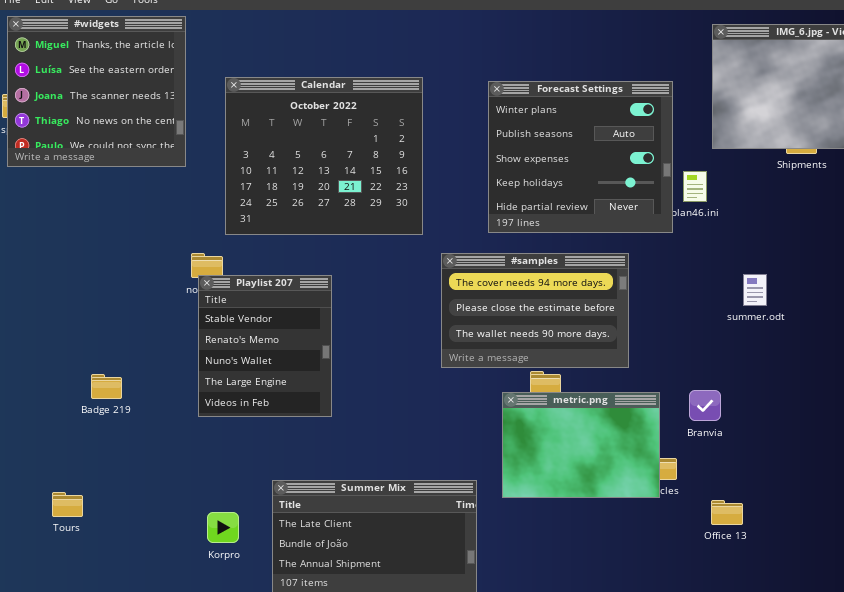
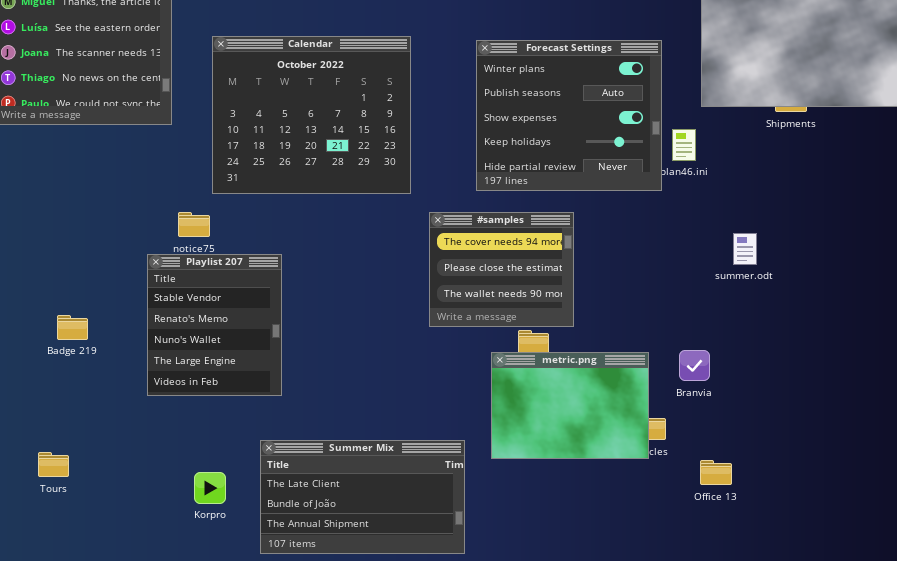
#samples: [441,253,629,368] -> [429,212,574,327], resized
Playlist 207: [198,275,332,417] -> [147,254,282,396], moved
Badge 219: [91,374,122,399] -> [57,315,88,340], moved

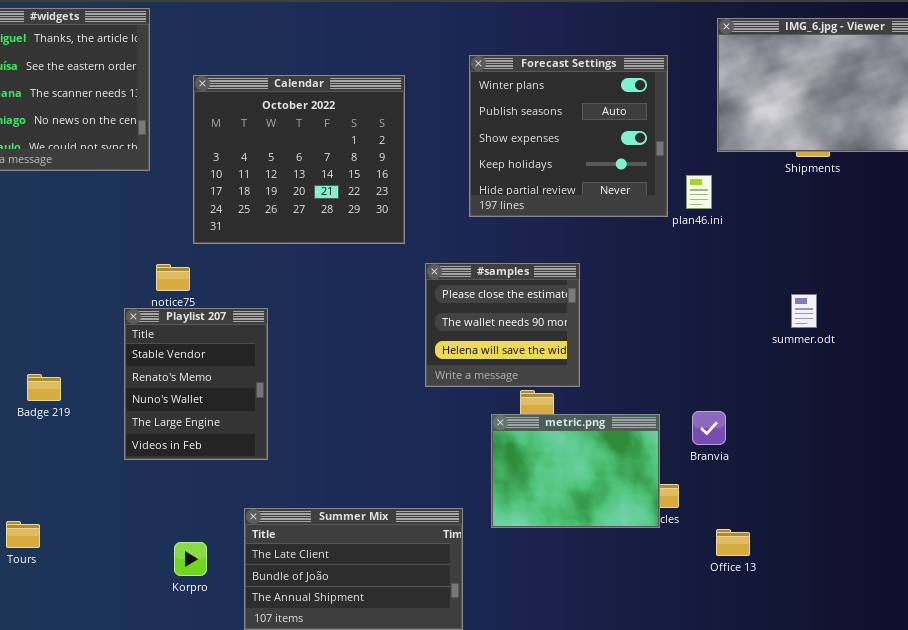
Forecast Settings: [476,40,662,191] -> [469,55,668,217], moved
#samples: [429,212,574,327] -> [425,263,580,387], scrolled down 1 row
summer.odt: [733,233,757,265] -> [791,294,817,328], moved

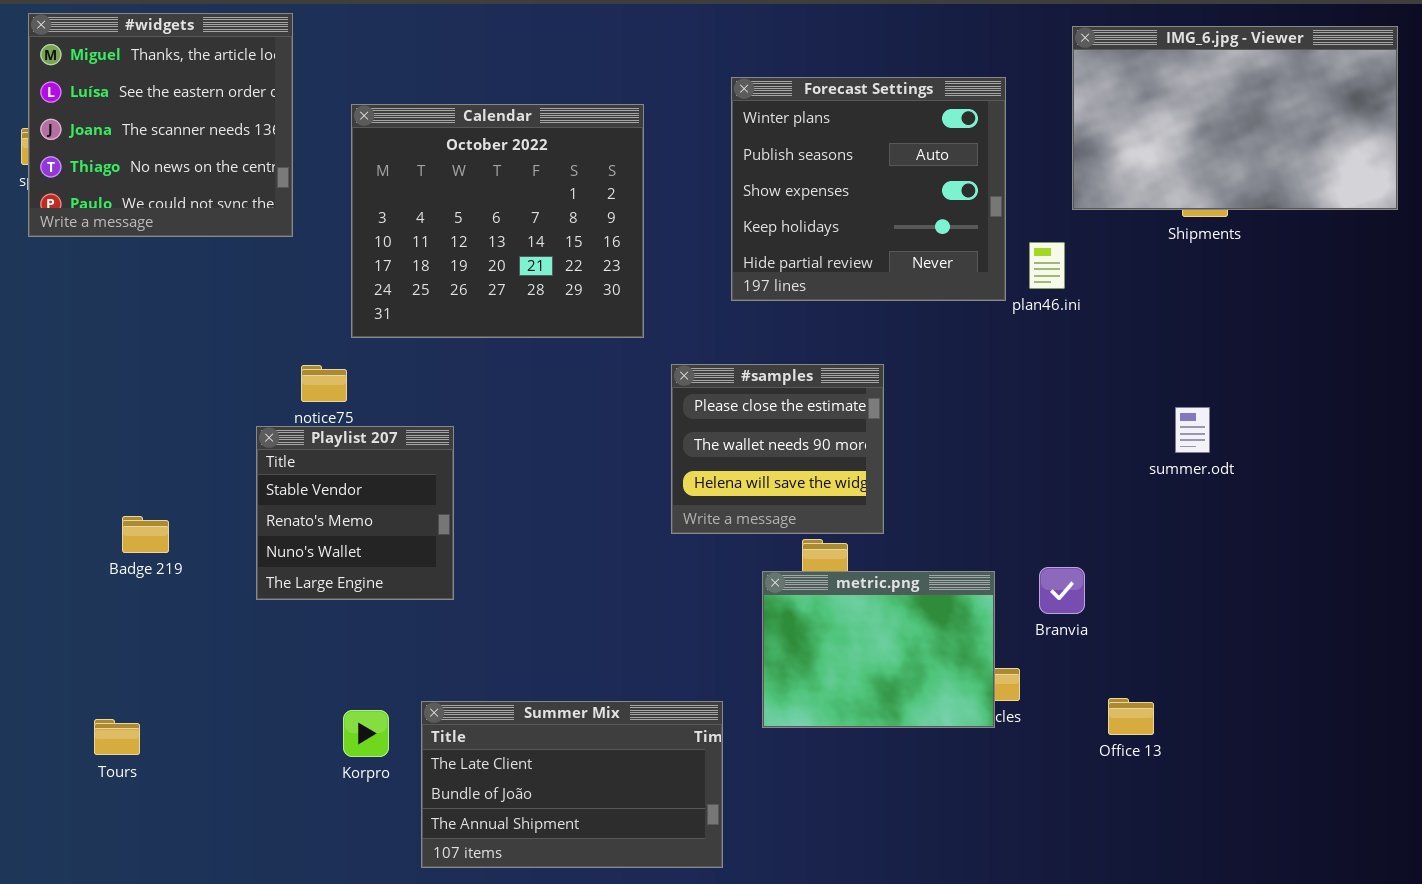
Playlist 207: [124,308,268,460] -> [256,426,454,600], resized
Office 13: [716,529,750,556] -> [1108,698,1154,735], moved
Korpro: [174,542,207,576] -> [343,710,389,757], moved

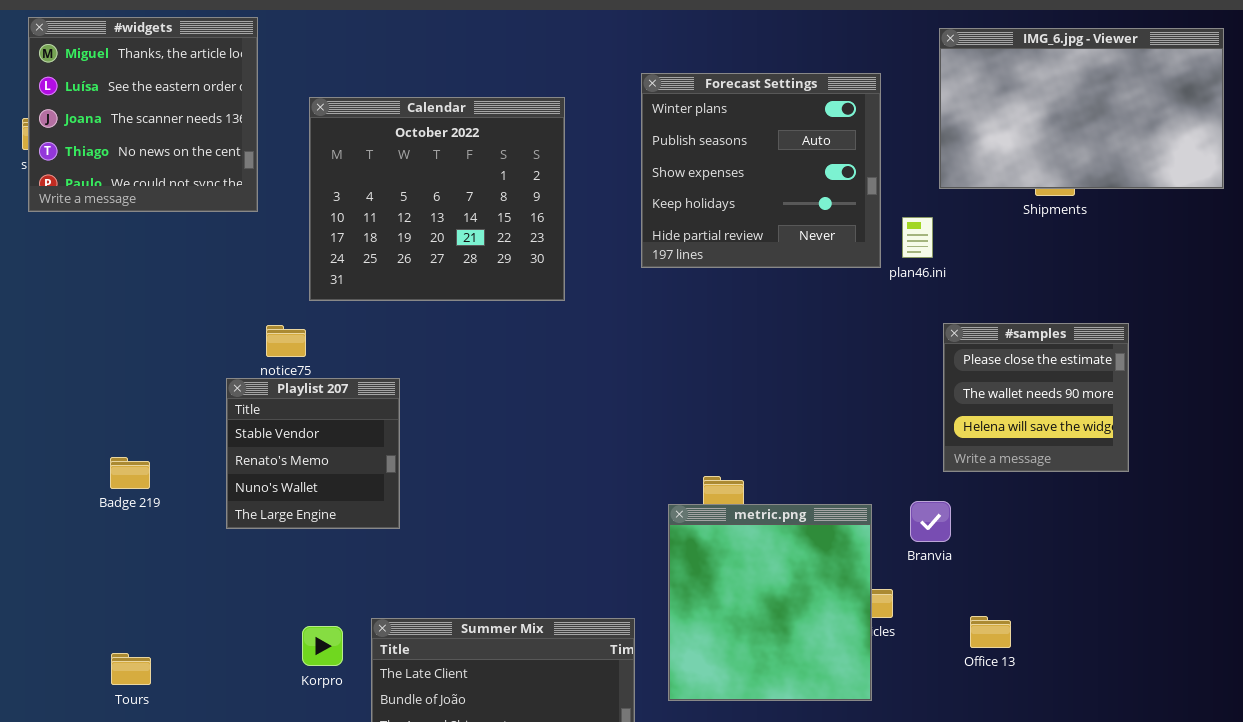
#samples: [671,364,884,534] -> [943,323,1129,472], moved
metric.png: [762,571,995,728] -> [668,504,872,701], resized
Tours: [94,719,140,755] -> [111,653,151,685], moved

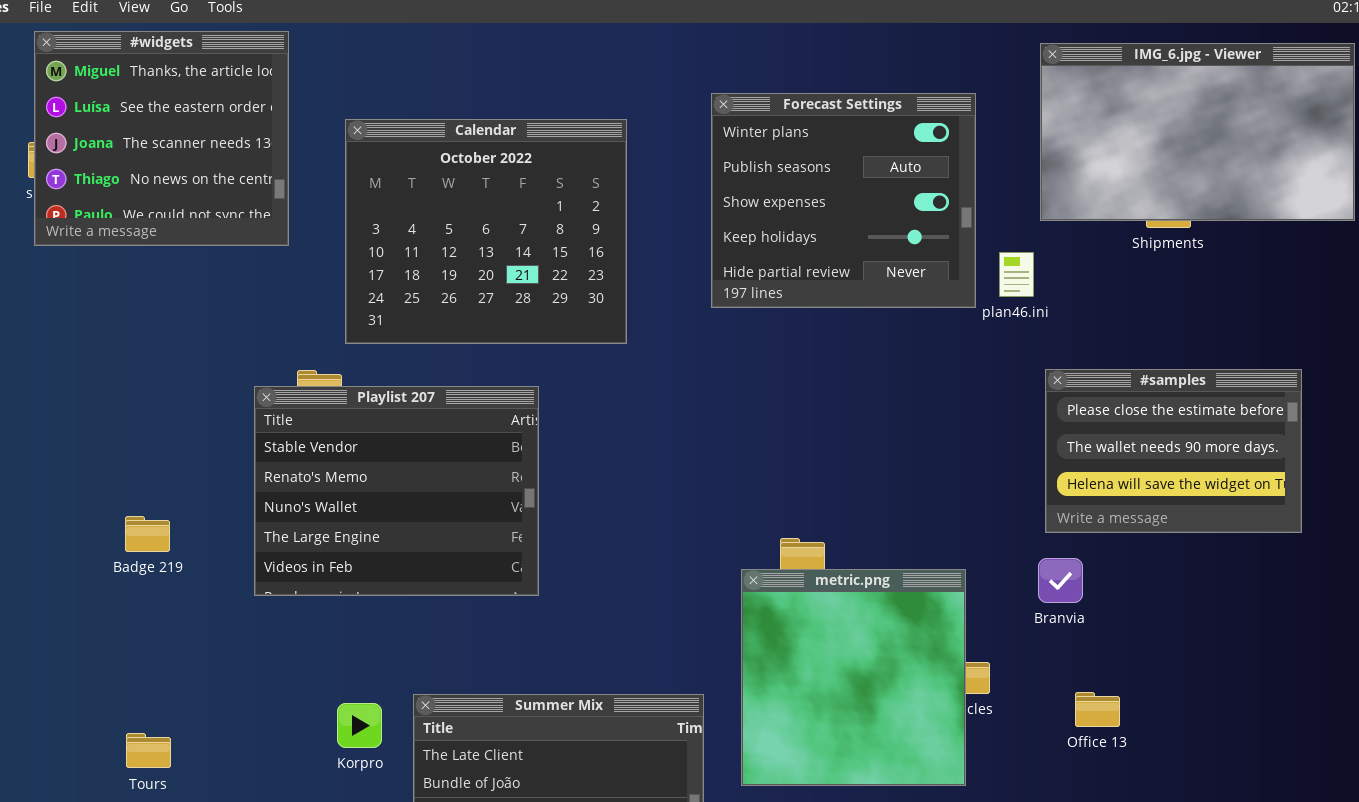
#samples: [943,323,1129,472] -> [1045,369,1302,533], resized
Playlist 207: [226,378,400,529] -> [254,386,539,596], resized
Branvia: [910,501,951,542] -> [1038,558,1083,603], moved

